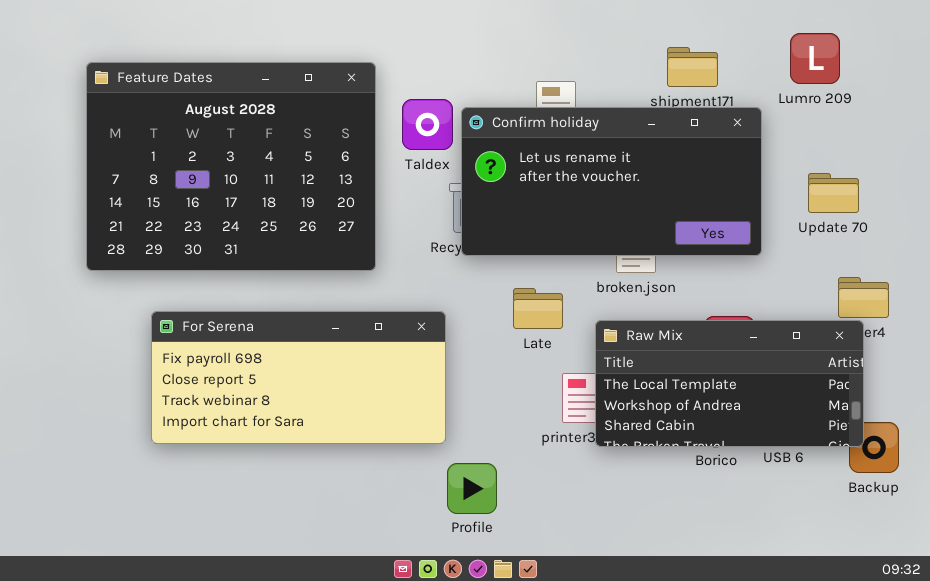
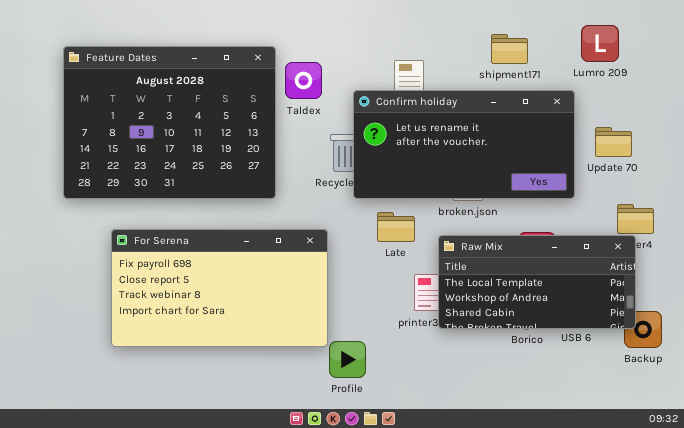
Taldex: [402,99,453,150] -> [285,62,322,99], moved
Confirm holiday: [461,107,762,256] -> [353,90,575,199], moved
For Serena: [151,311,446,444] -> [111,229,328,347], resized

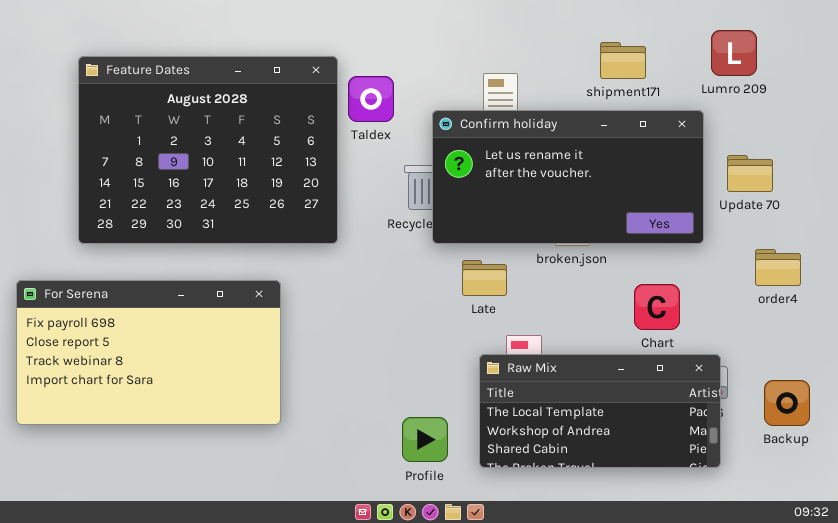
For Serena: [111,229,328,347] -> [16,280,281,425], moved
Raw Mix: [438,235,636,329] -> [479,354,721,468], moved

